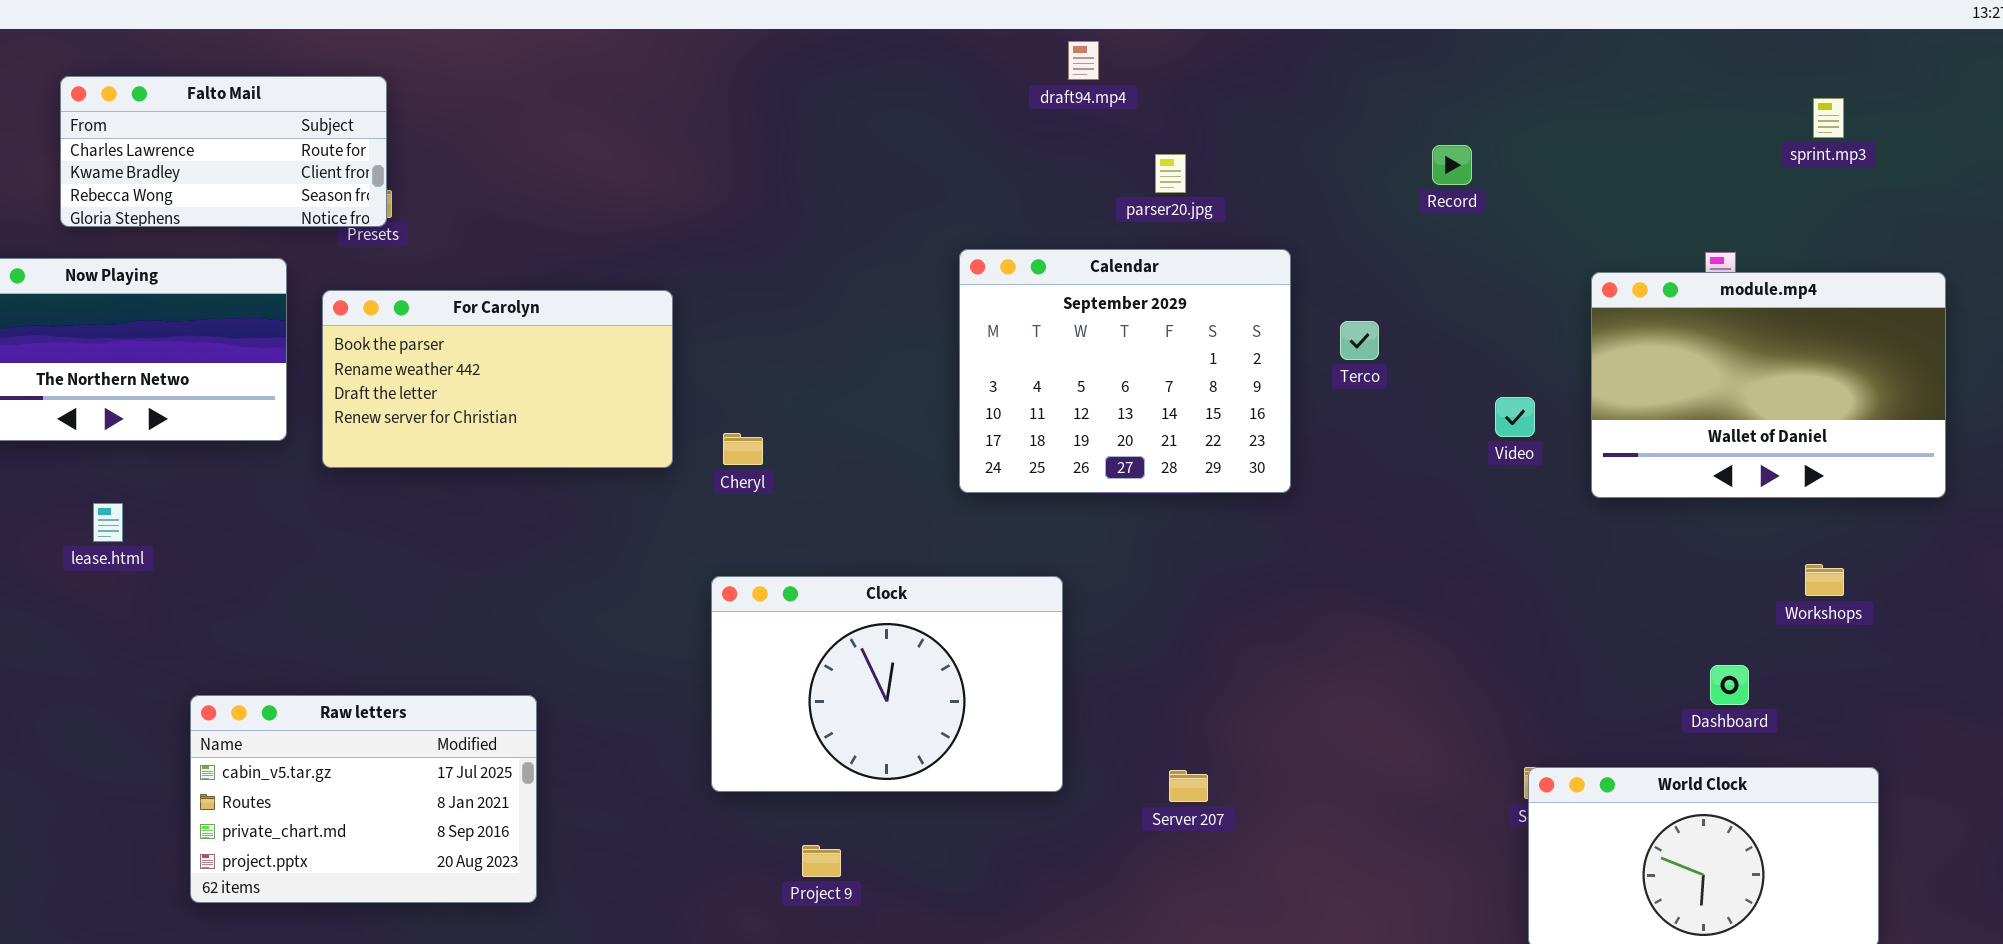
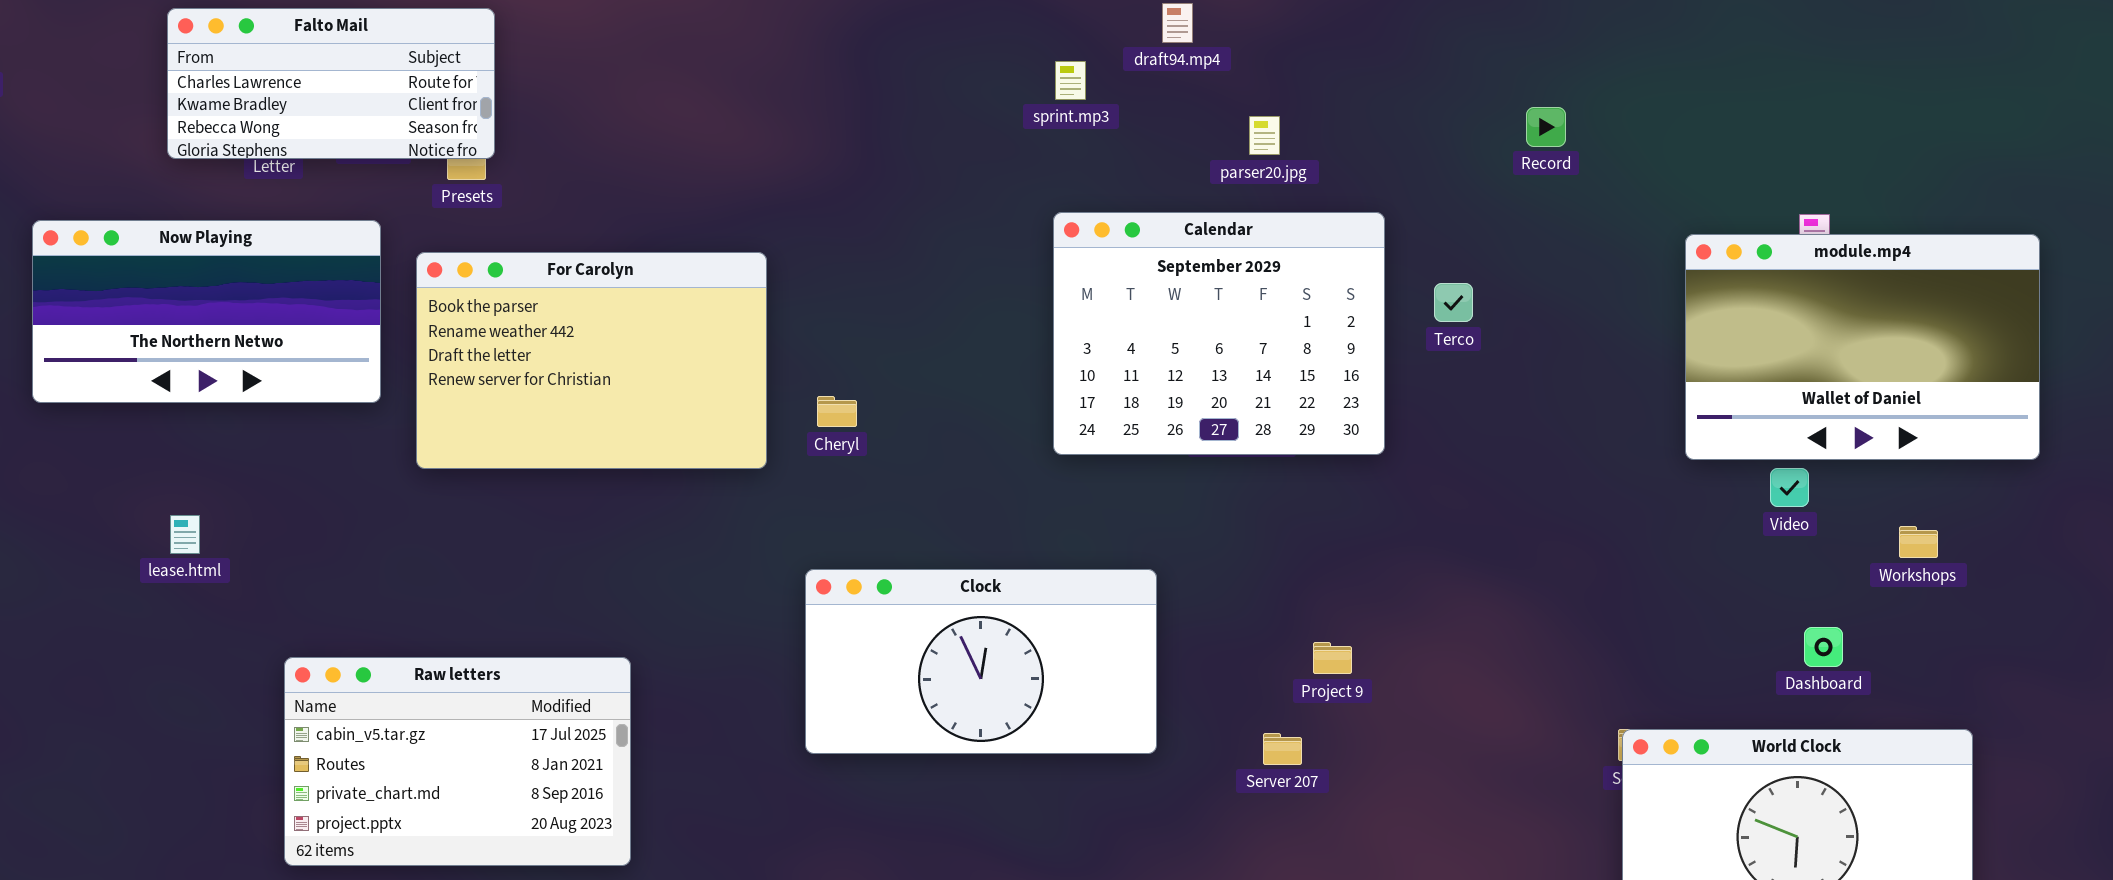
Falto Mail: [60,76,387,227] -> [167,8,495,159], moved
sprint.mp3: [1813,98,1844,138] -> [1055,61,1086,100], moved
For Carolyn: [322,290,673,468] -> [416,252,767,469], resized
Video: [1495,397,1535,437] -> [1770,468,1809,507], moved
lease.html: [93,503,123,542] -> [170,515,200,554], moved
Clock: [711,576,1063,792] -> [805,569,1157,754], resized
Project 9: [802,845,841,877] -> [1313,642,1352,674], moved

